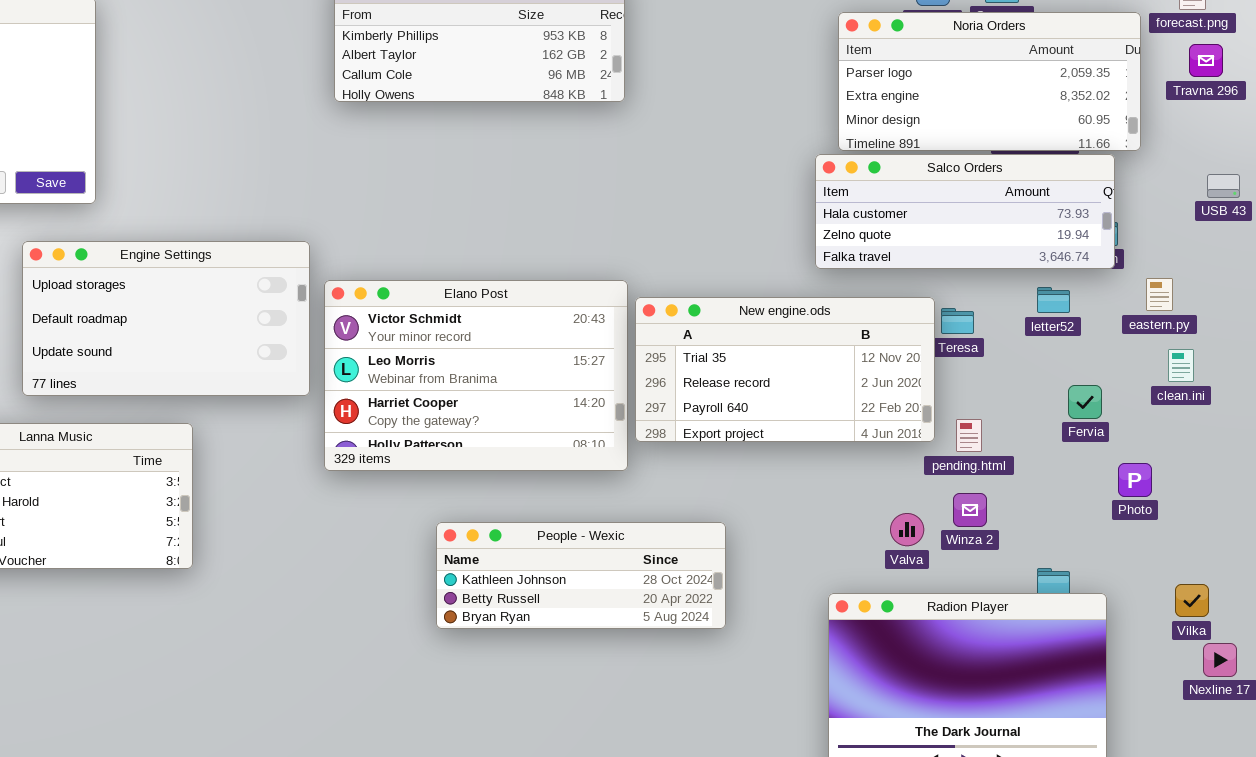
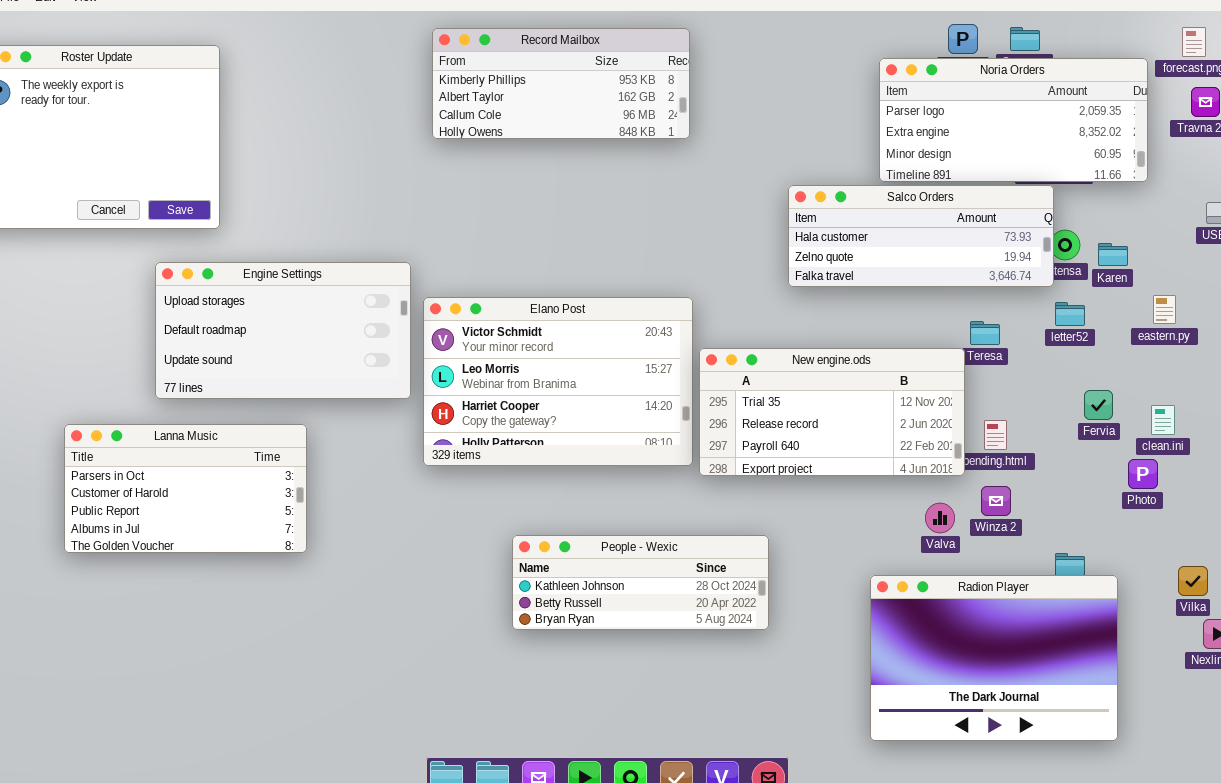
Salco Orders: [815,154,1115,269] -> [788,185,1054,287], moved
New engine.ods: [635,297,935,442] -> [699,348,965,476], moved
clean.ini: [1168,349,1194,382] -> [1151,405,1175,435], moved
People - Wexic: [436,522,726,629] -> [512,535,769,630], moved

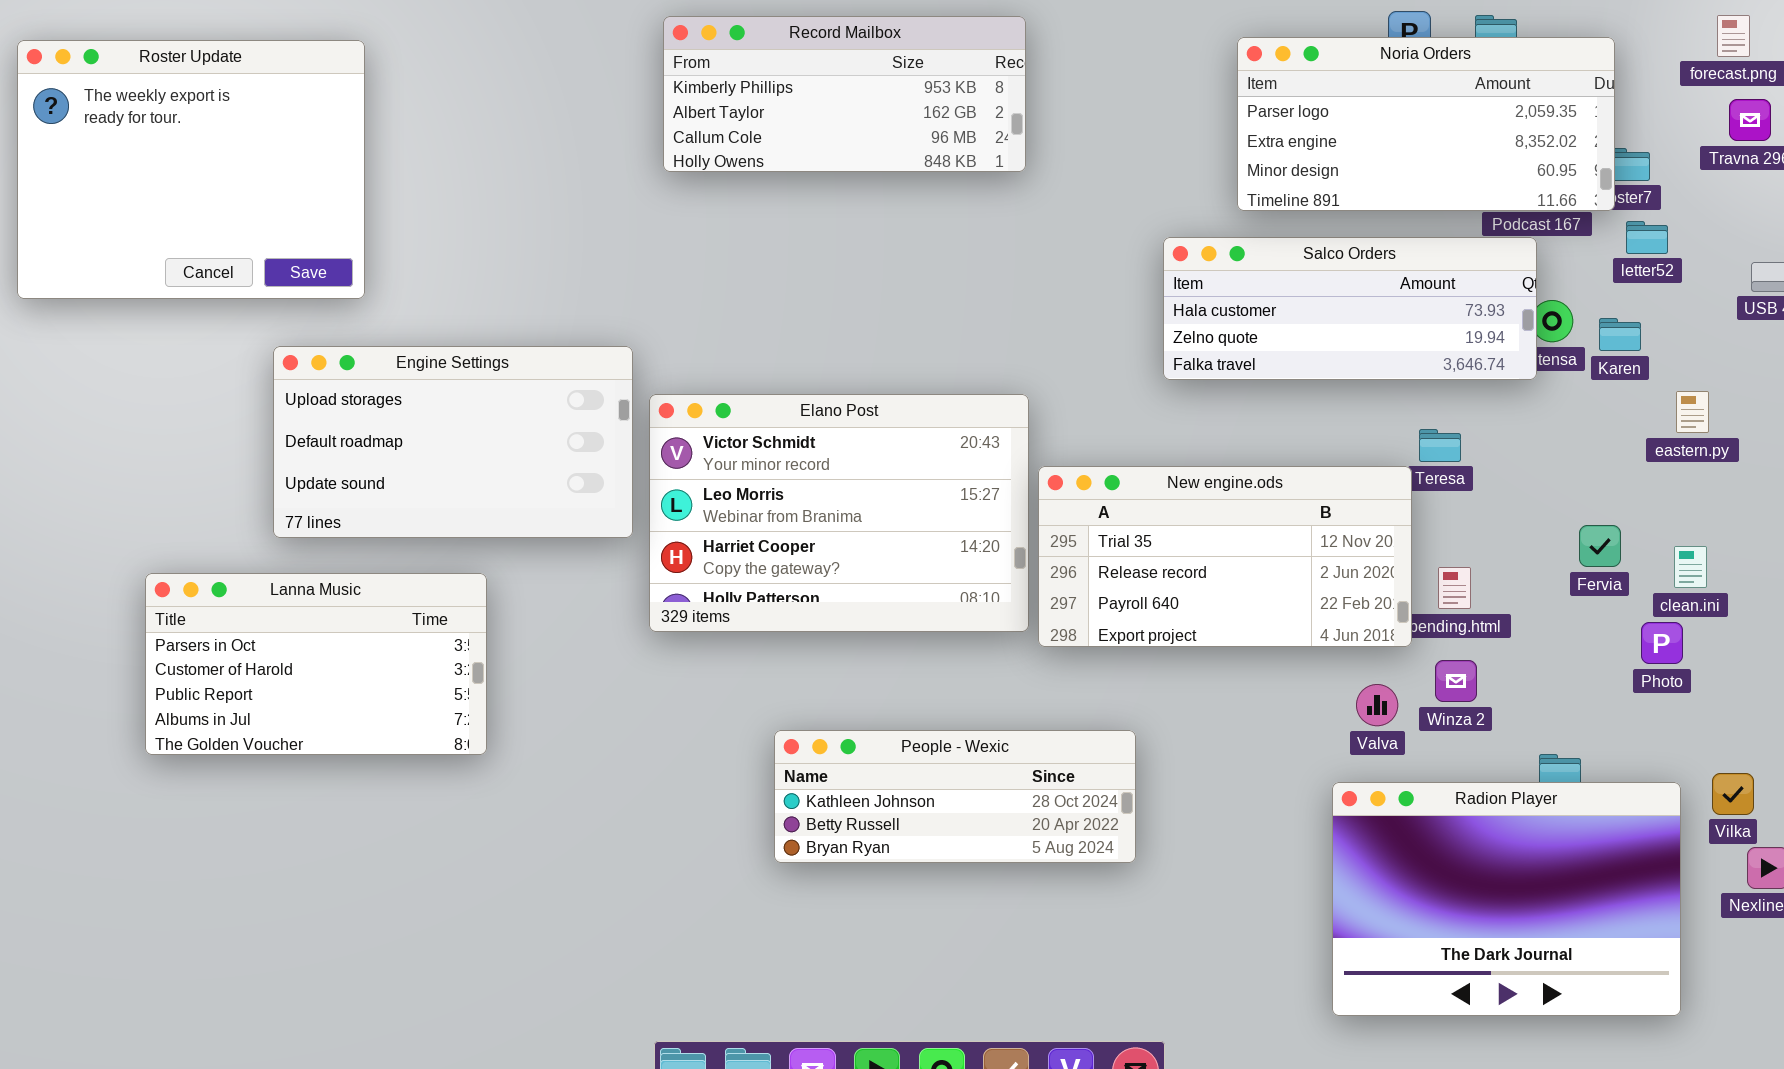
Noria Orders: [879,58,1148,182] -> [1237,37,1615,211], moved
letter52: [1055,302,1085,326] -> [1626,221,1668,254], moved
Radion Player: [870,575,1118,741] -> [1332,782,1681,1016], moved

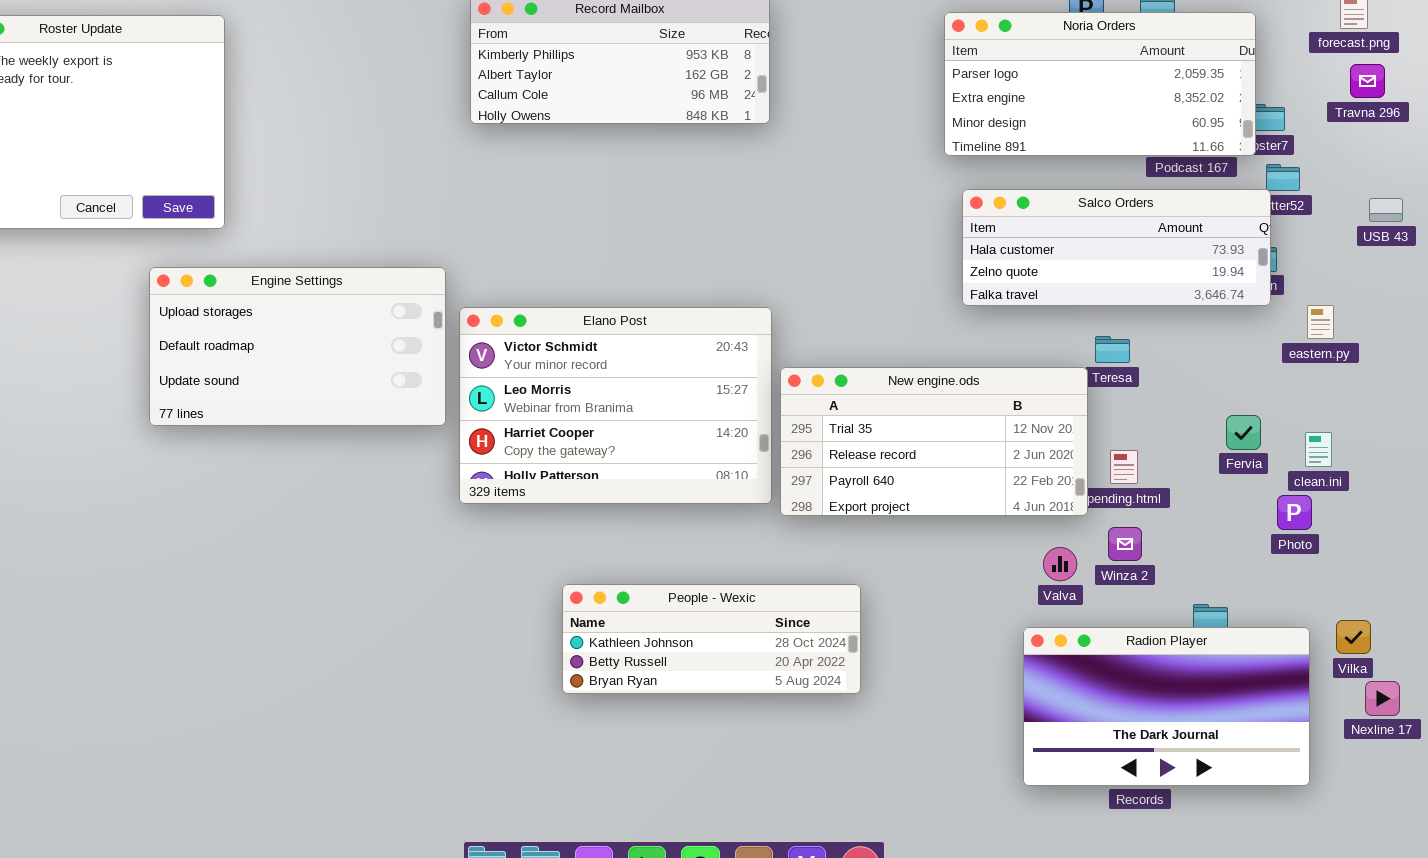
Salco Orders: [1163,237,1537,380] -> [962,189,1271,306], moved
Lanna Music: [145,573,487,755] -> none, closed
Radion Player: [1332,782,1681,1016] -> [1023,627,1310,786], resized

